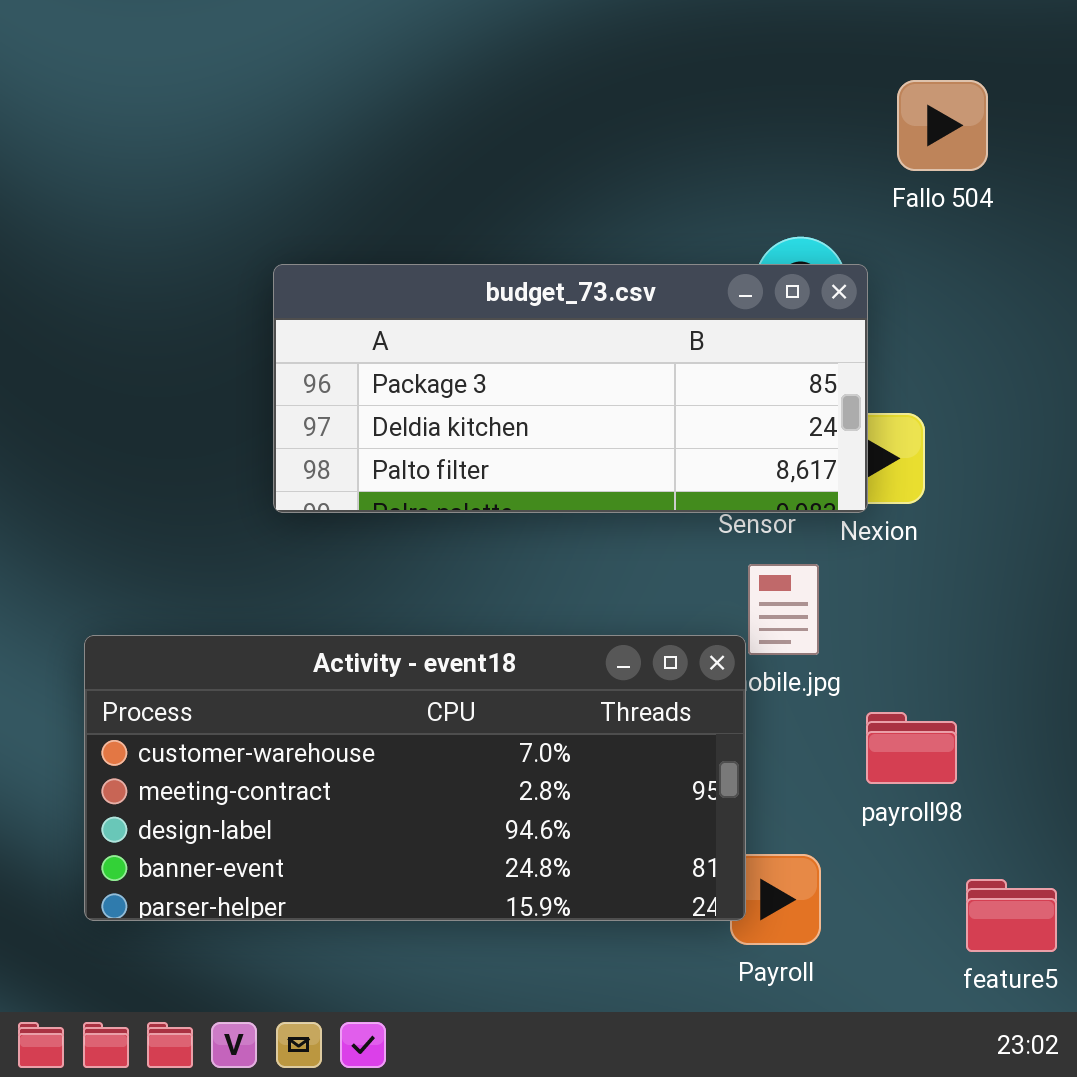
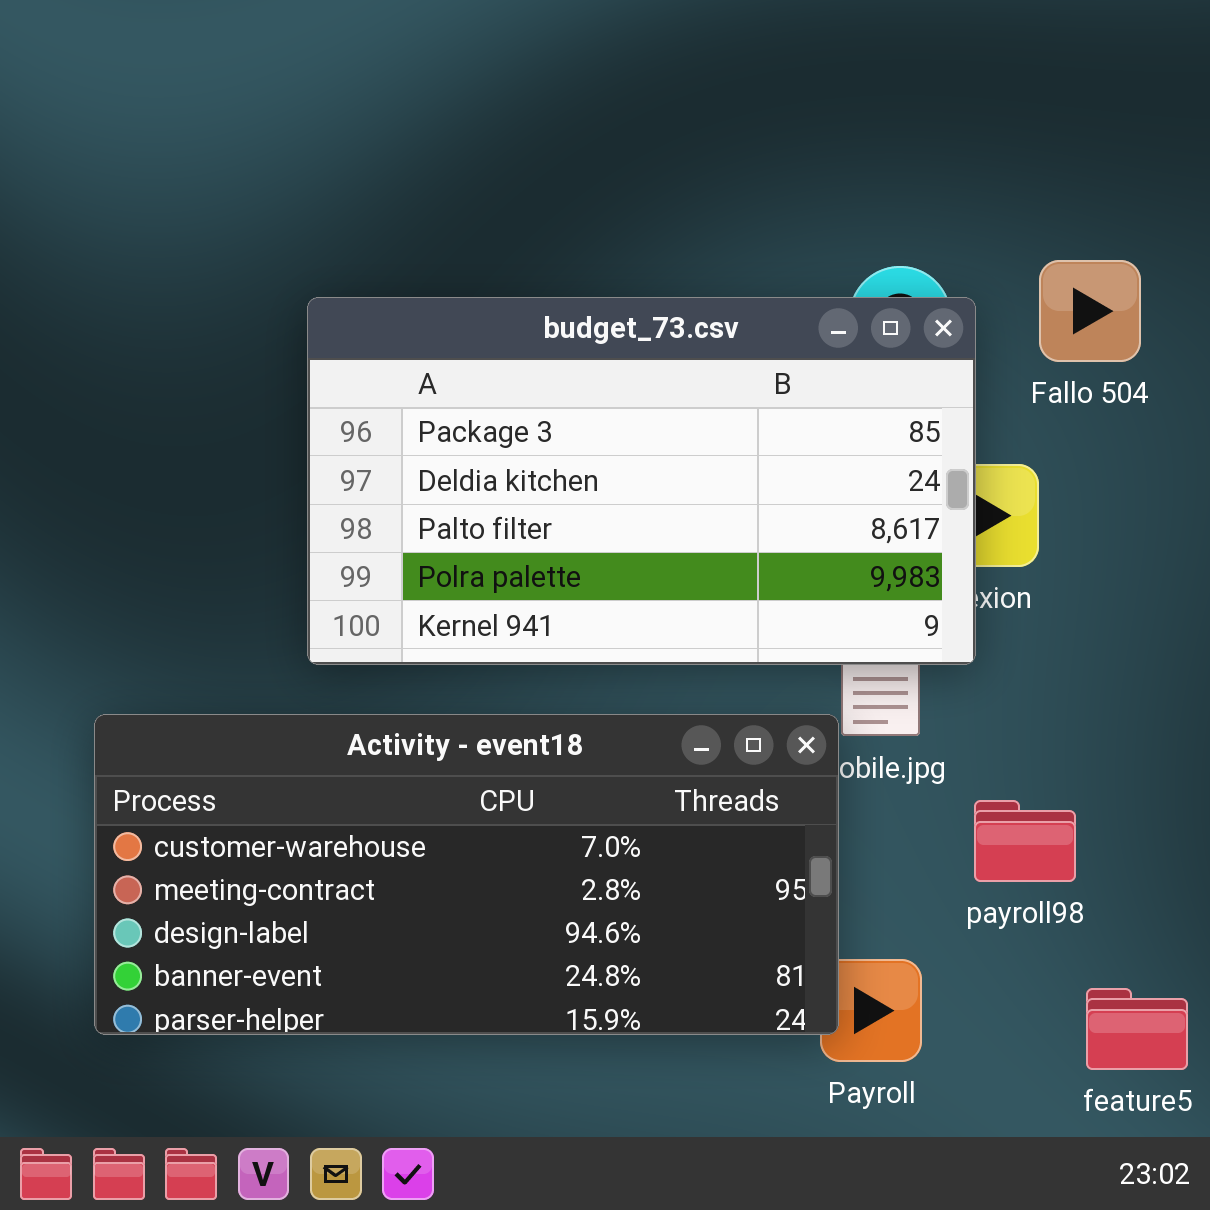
Fallo 504: [897,80,988,171] -> [1039,260,1141,362], moved
budget_73.csv: [273,264,868,513] -> [307,297,976,665], resized

